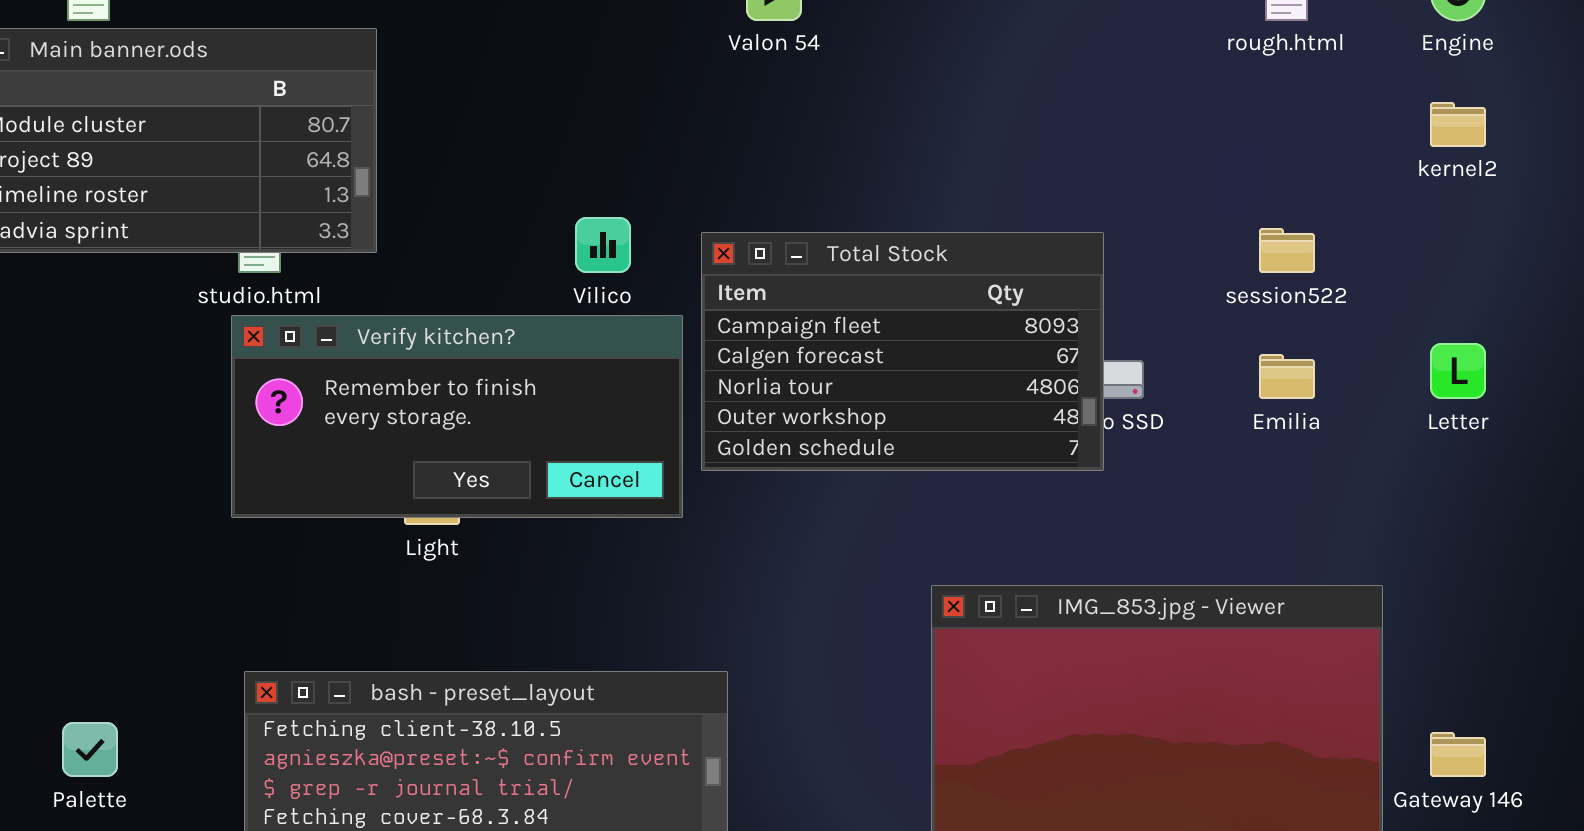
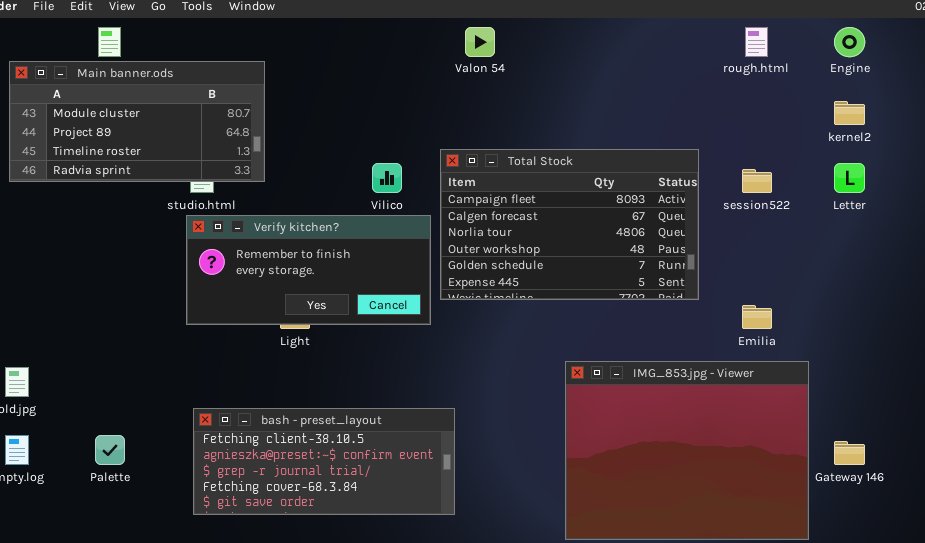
Total Stock: [701,232,1104,471] -> [440,149,699,300], resized
Letter: [1430,343,1486,399] -> [834,163,865,193], moved
Emilia: [1259,354,1315,399] -> [742,305,772,329], moved

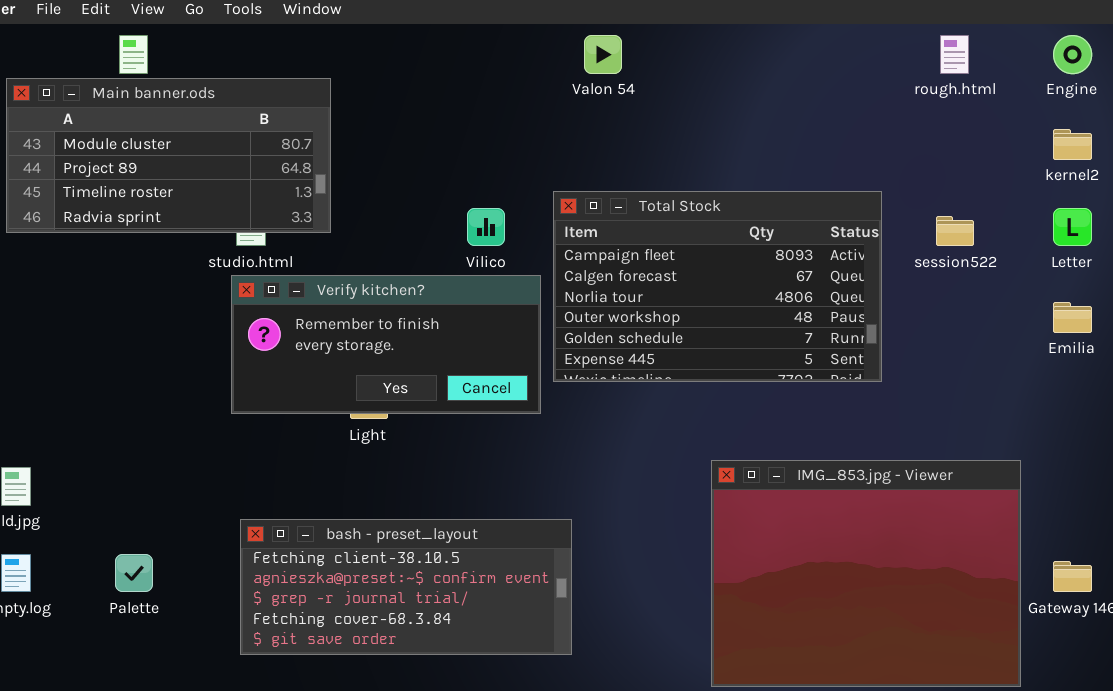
Emilia: [742,305,772,329] -> [1053,302,1092,333], moved

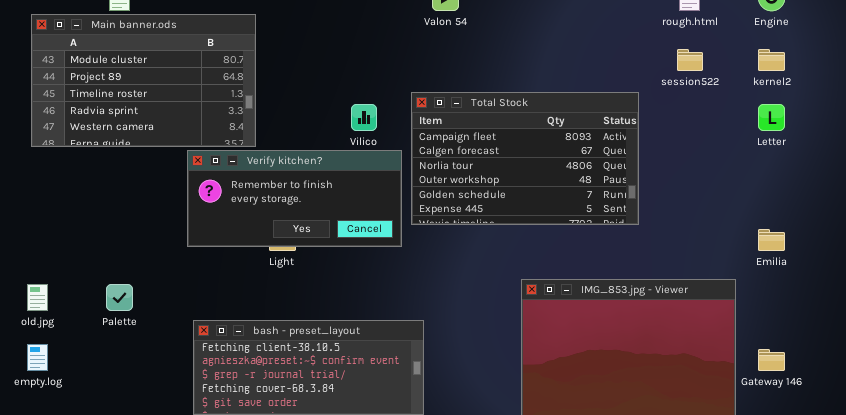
Main banner.ods: [6,78,331,233] -> [31,14,256,147], resized
session522: [936,216,974,246] -> [677,49,703,71], moved
Emilia: [1053,302,1092,333] -> [758,229,785,251], moved
Palette: [115,554,153,592] -> [106,284,133,311], moved

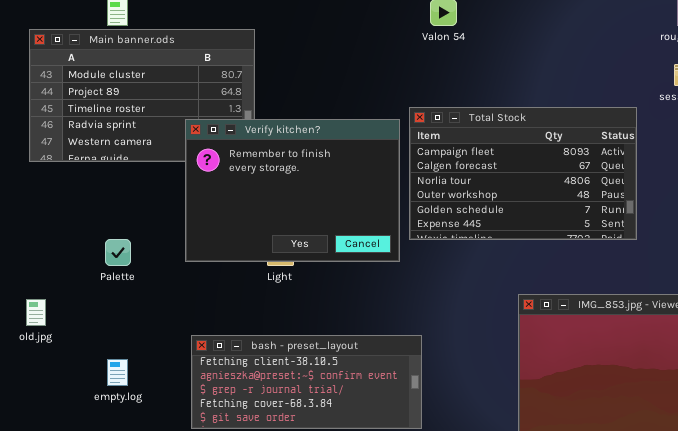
Verify kitchen?: [187,150,402,247] -> [185,119,400,262], resized
Palette: [106,284,133,311] -> [105,239,131,266], moved
empty.log: [27,344,48,371] -> [107,359,128,386], moved

